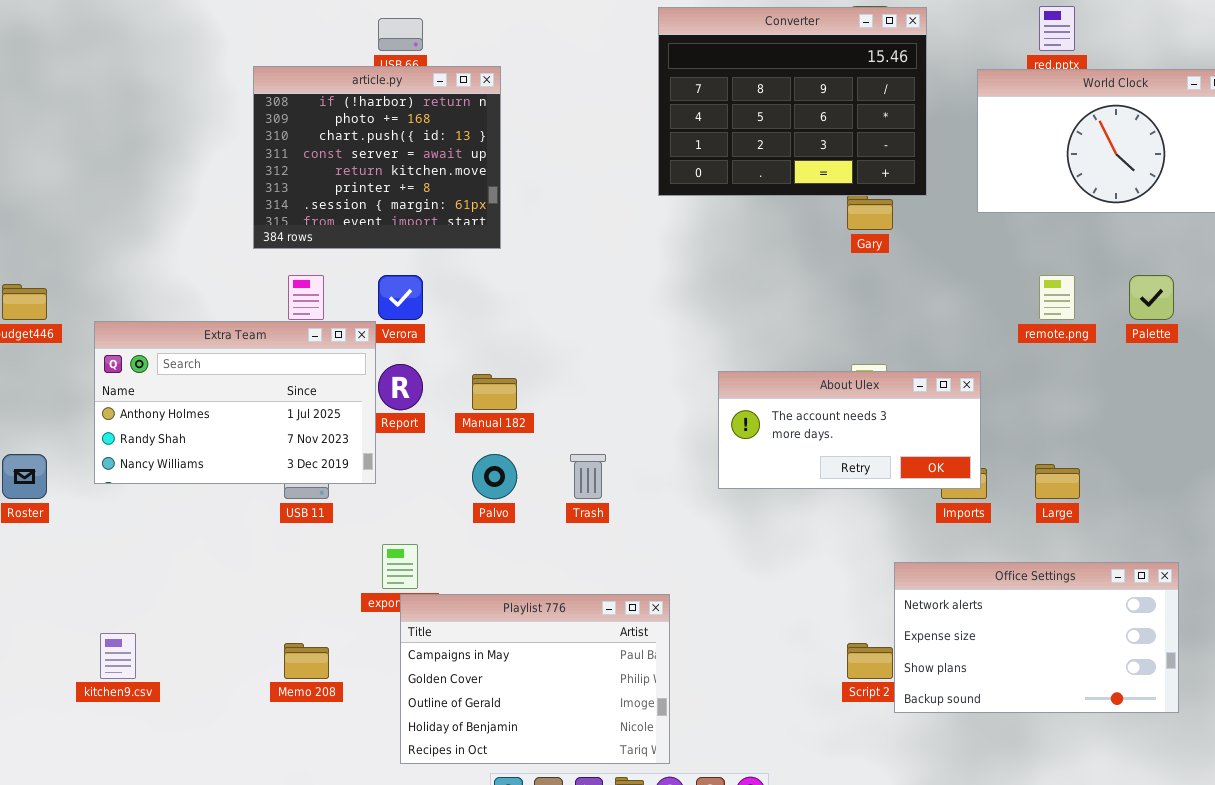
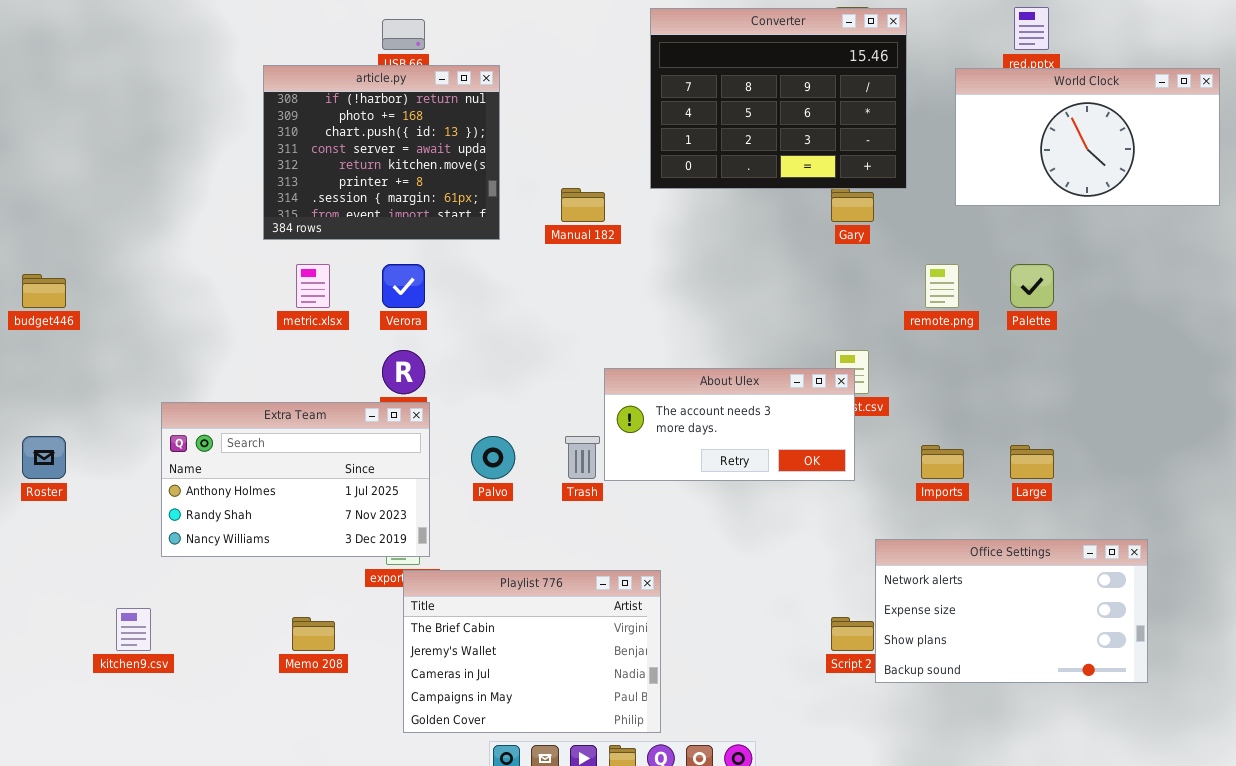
remote.png: [1039,275,1075,320] -> [925,264,959,308], moved
Palette: [1129,275,1174,320] -> [1010,264,1054,308], moved
Extra Team: [94,321,376,484] -> [161,402,430,557], moved
About Ulex: [718,371,981,489] -> [604,368,855,481], moved
Manual 182: [472,374,517,410] -> [561,188,605,222], moved
Playlist 776: [400,594,670,764] -> [403,570,661,733], scrolled up 3 rows

